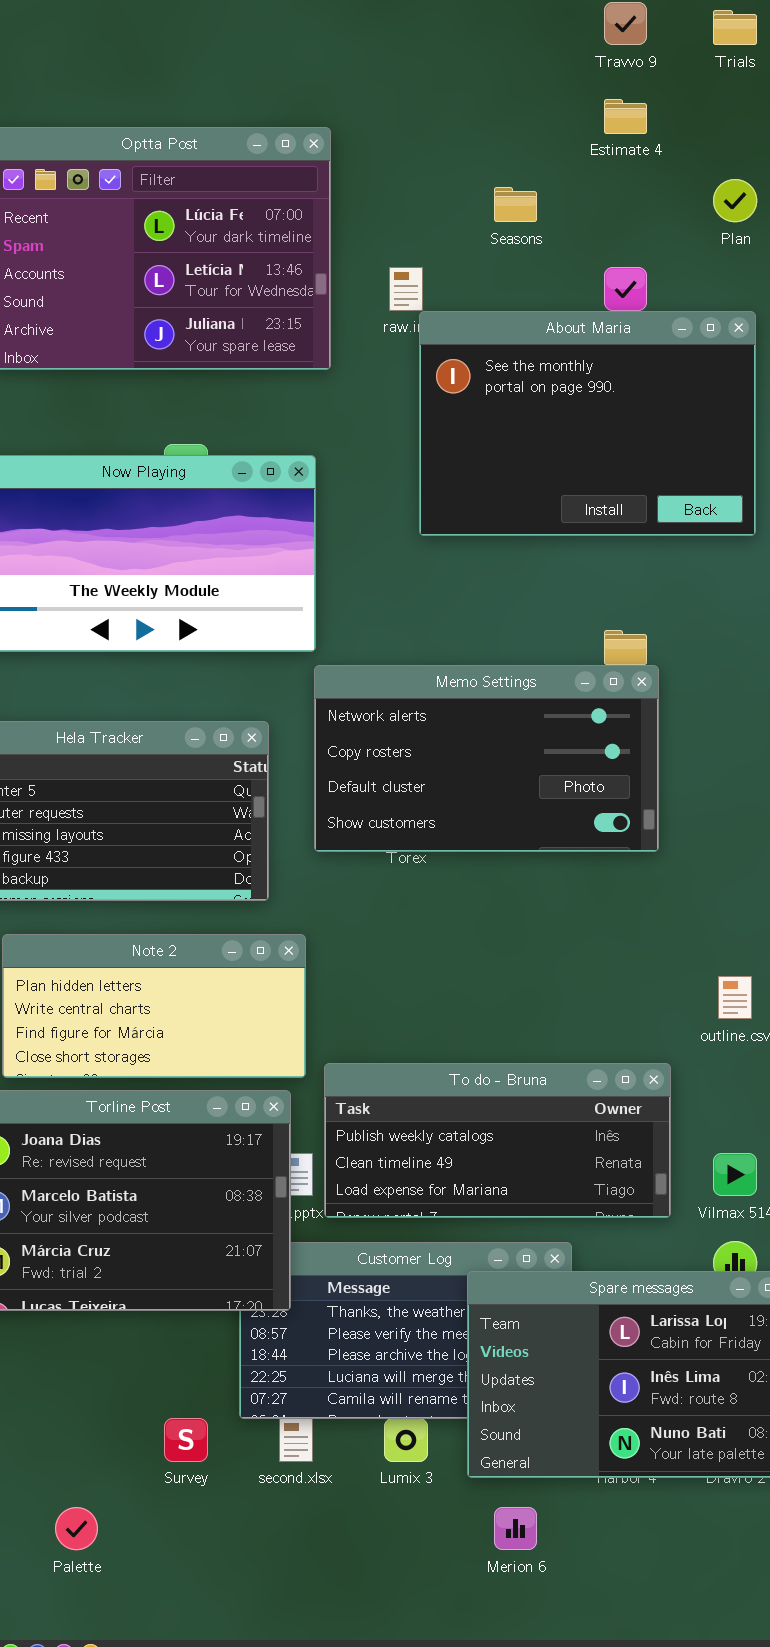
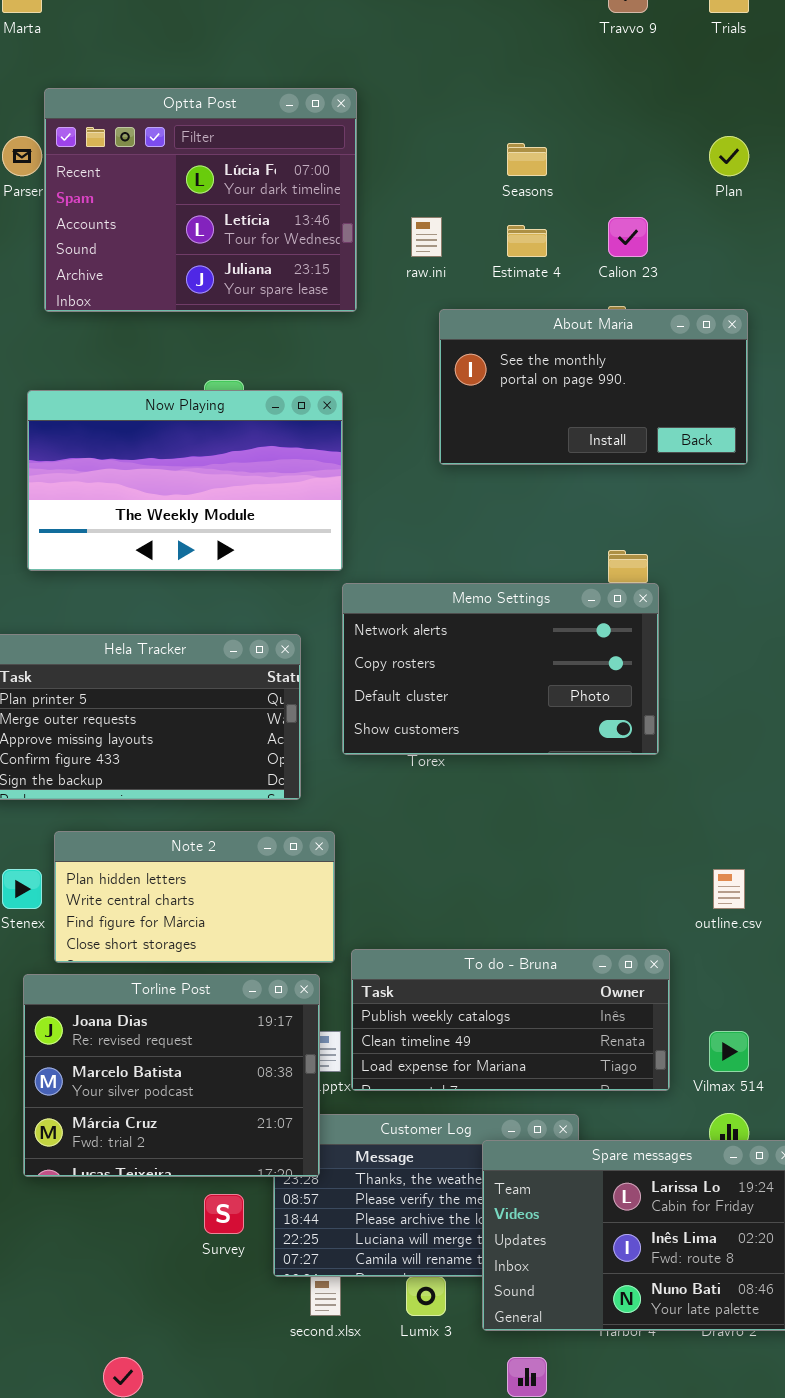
Estimate 4: [604,99,647,134] -> [507,225,547,257], moved
About Maria: [419,311,756,536] -> [439,309,748,465], resized
Survey: [164,1418,208,1462] -> [204,1194,244,1234], moved

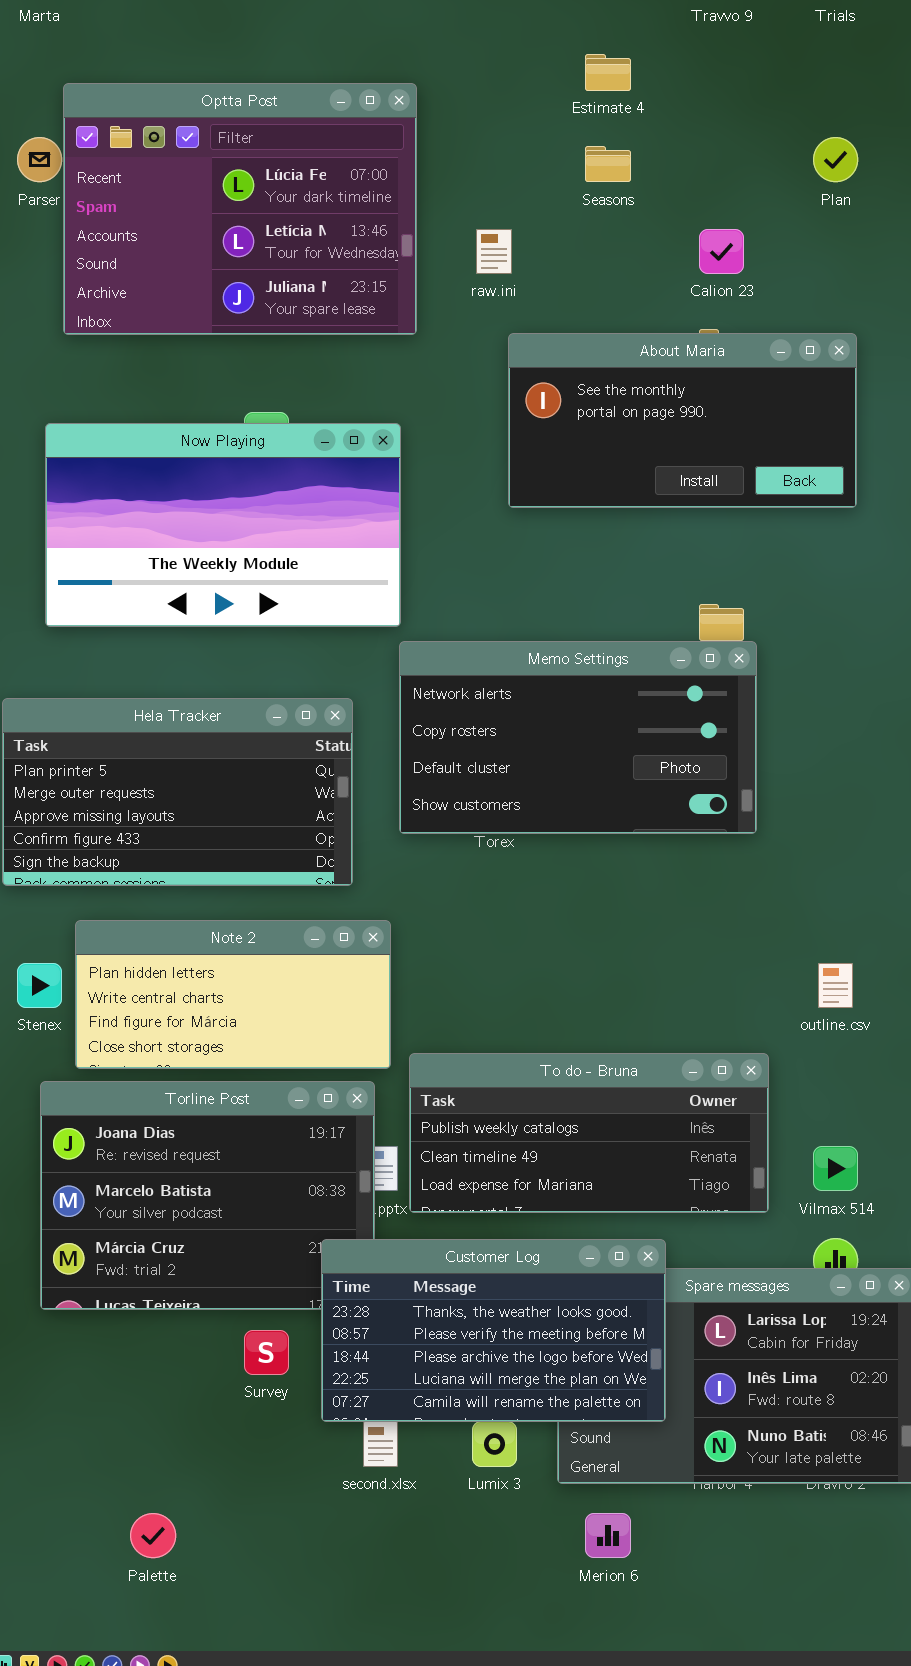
Estimate 4: [507,225,547,257] -> [585,54,631,91], moved
Customer Log: [273,1114,579,1277] -> [321,1239,666,1422], raised

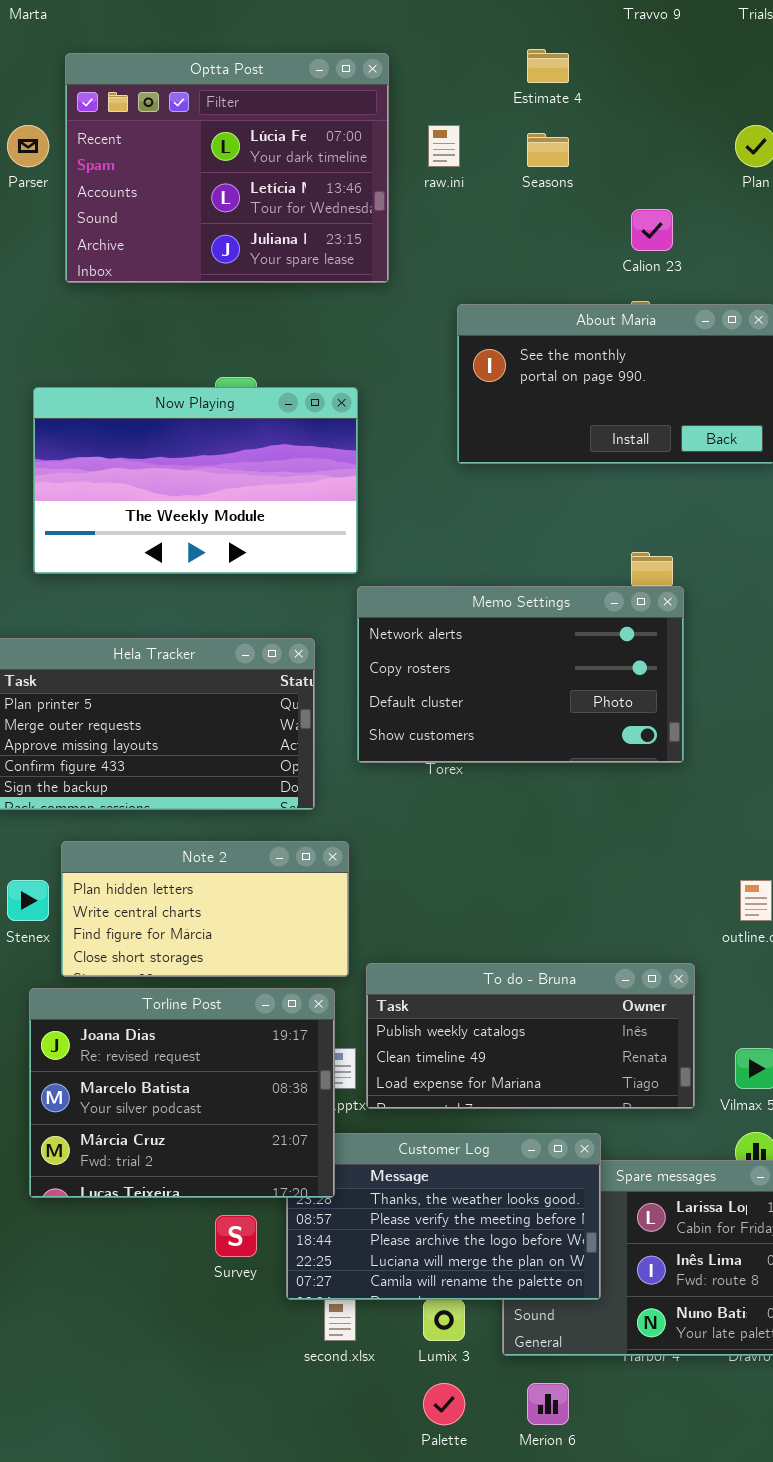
Optta Post: [63,83,417,335] -> [65,53,389,283], moved
raw.ini: [476,229,512,274] -> [428,125,460,167], moved
Torline Post: [40,1081,375,1310] -> [29,988,335,1198], raised
Palette: [130,1513,176,1558] -> [423,1383,465,1425], moved

